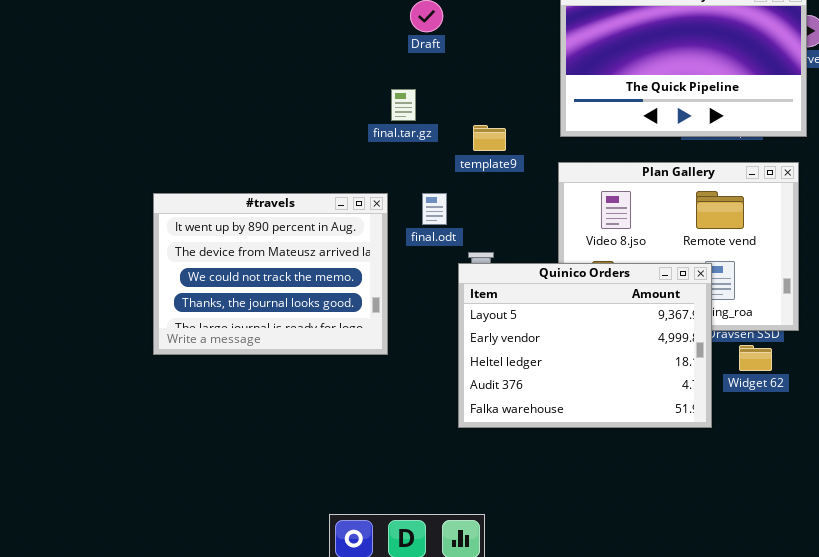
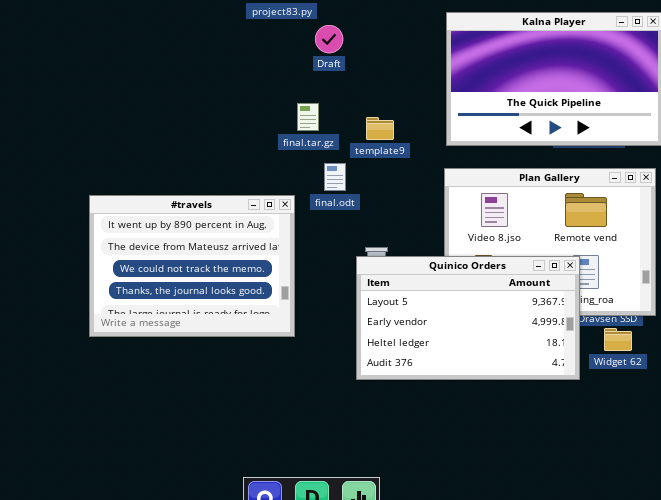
template9: [473,125,506,151] -> [366,117,394,140], moved
final.odt: [422,193,447,225] -> [324,163,346,191], moved
Quinico Orders: [458,263,712,428] -> [356,256,580,380], resized

